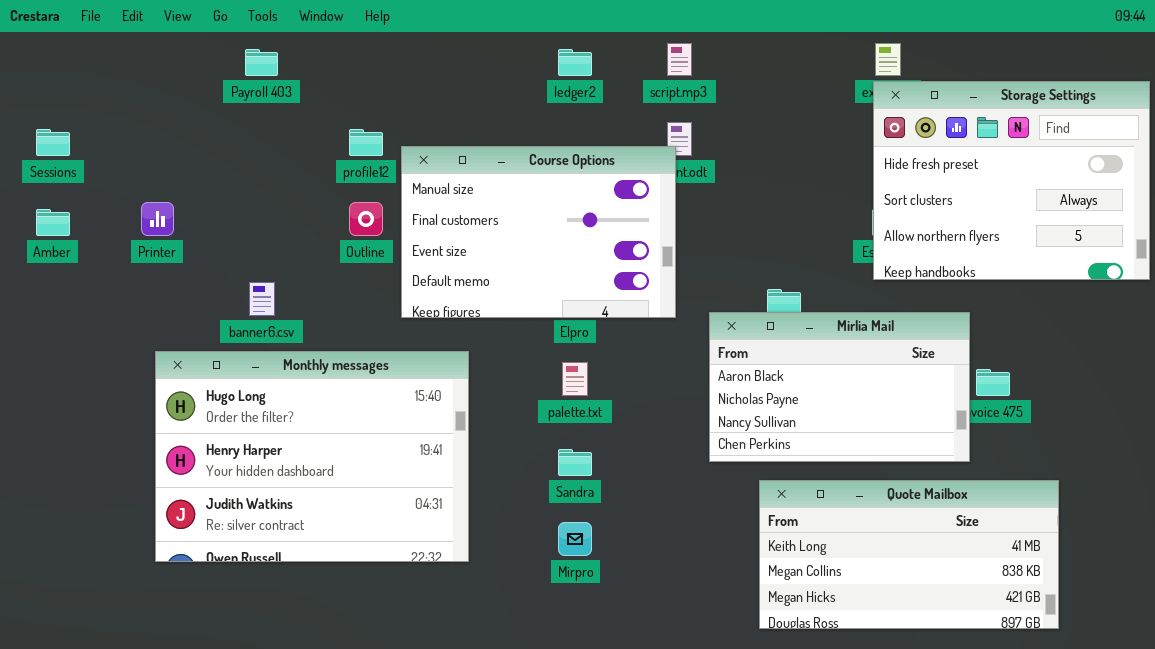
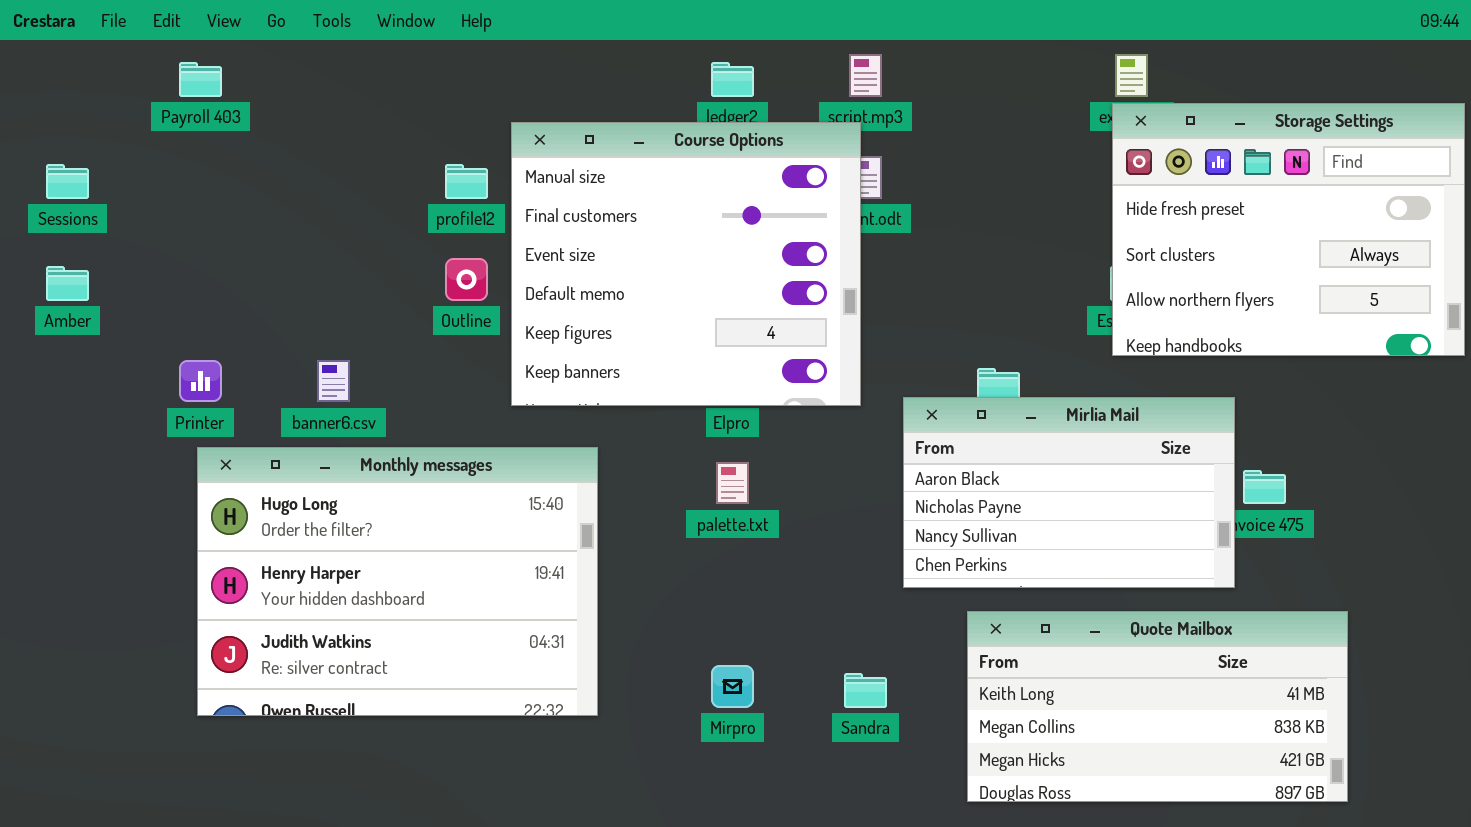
Payroll 403: [245,49,278,76] -> [179,62,222,97], moved
Course Options: [401,146,676,318] -> [511,122,861,406], resized
Printer: [141,202,174,236] -> [179,360,222,402], moved
Sandra: [558,449,592,476] -> [844,673,887,708], moved

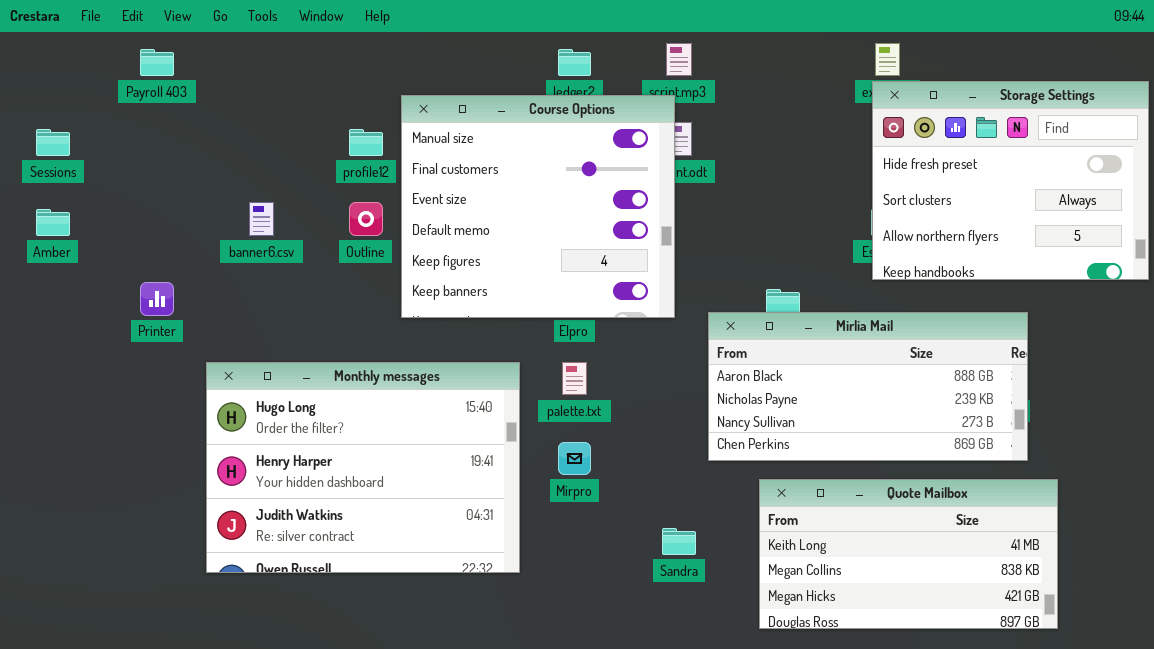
banner6.csv: [317,360,350,402] -> [249,202,274,236], moved
Mirlia Mail: [903,397,1235,588] -> [708,312,1028,461], resized
Monthly messages: [197,447,598,716] -> [206,362,520,573], moved
Mirpro: [711,665,754,708] -> [558,442,591,475], moved

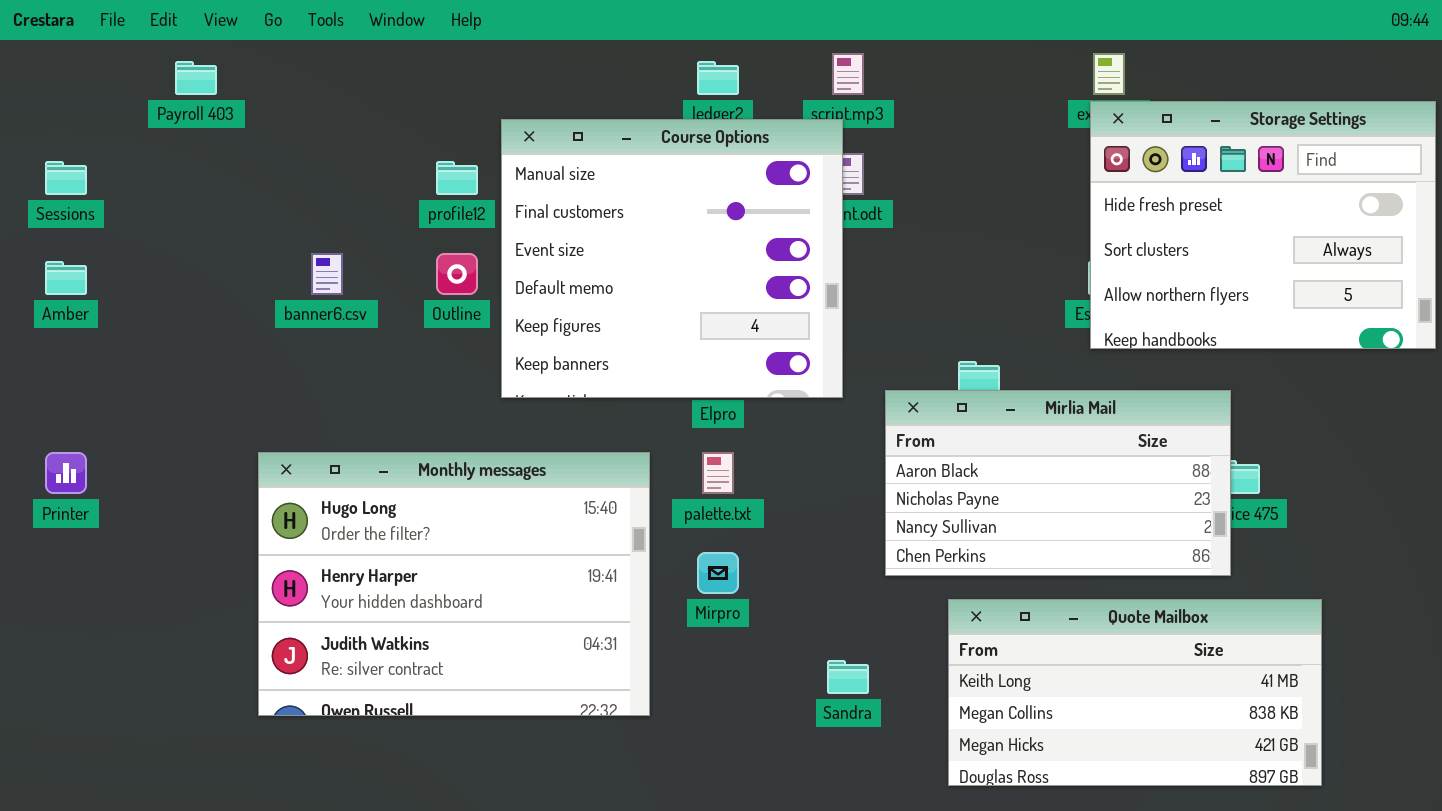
Printer: [140,282,174,316] -> [45,452,87,494], moved
Mirlia Mail: [708,312,1028,461] -> [885,390,1231,576], resized

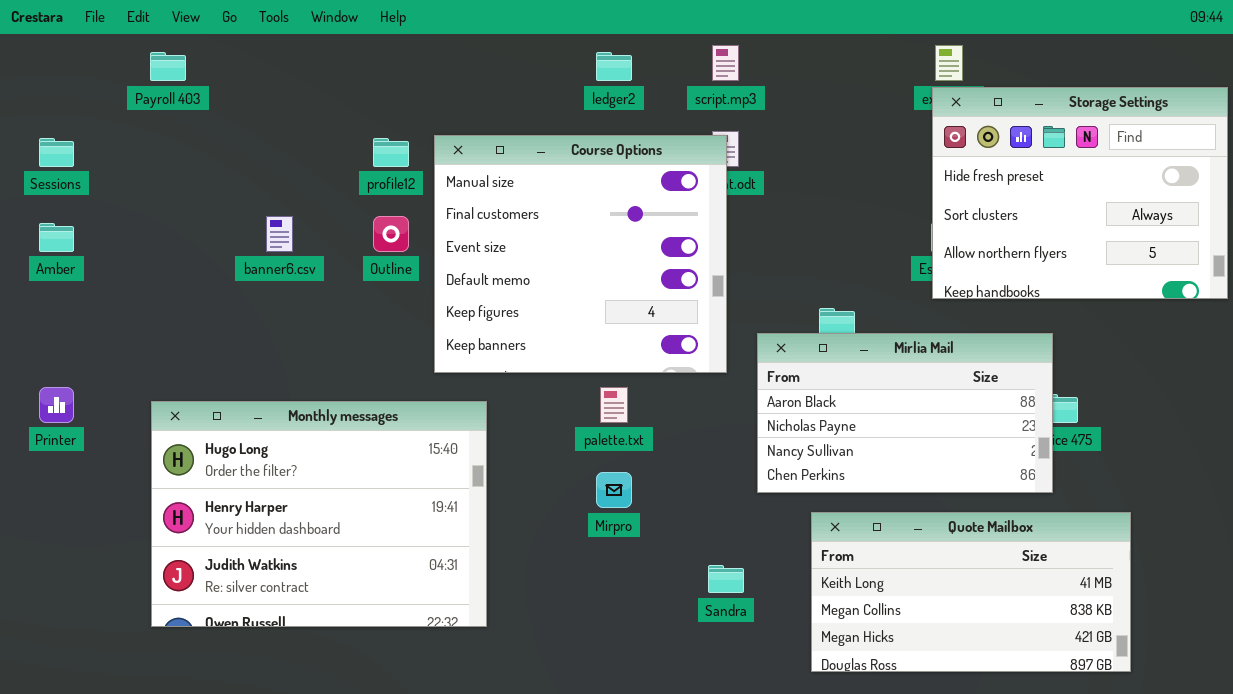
Course Options: [501,119,843,398] -> [434,135,727,373], moved
Monthly messages: [258,452,650,716] -> [151,401,487,627], moved

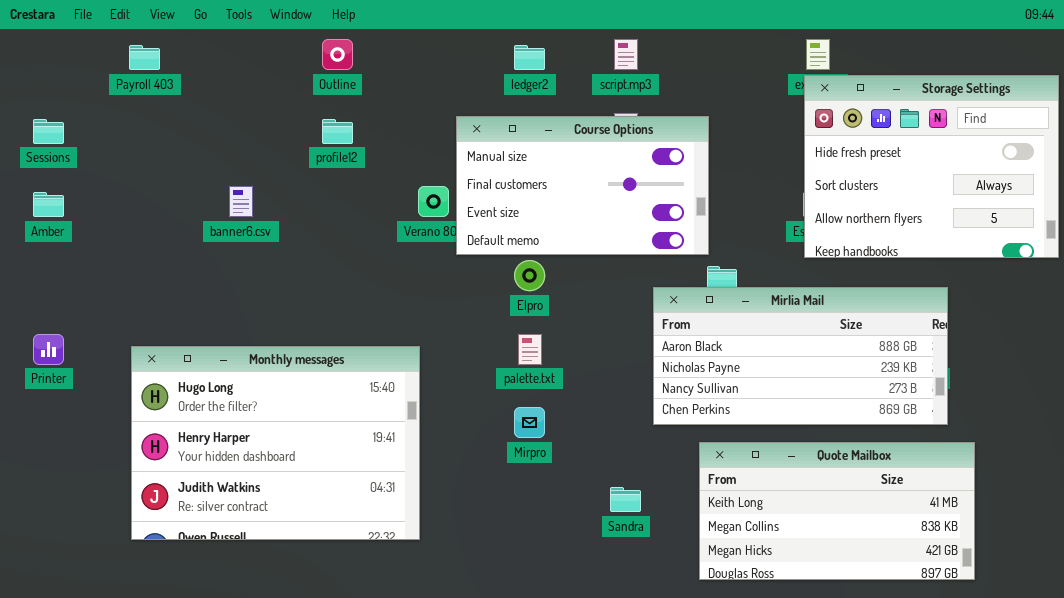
Course Options: [434,135,727,373] -> [456,116,709,255], moved, resized
Outline: [373,216,409,252] -> [322,39,353,70], moved
Mirlia Mail: [757,333,1053,493] -> [653,287,948,425], resized

